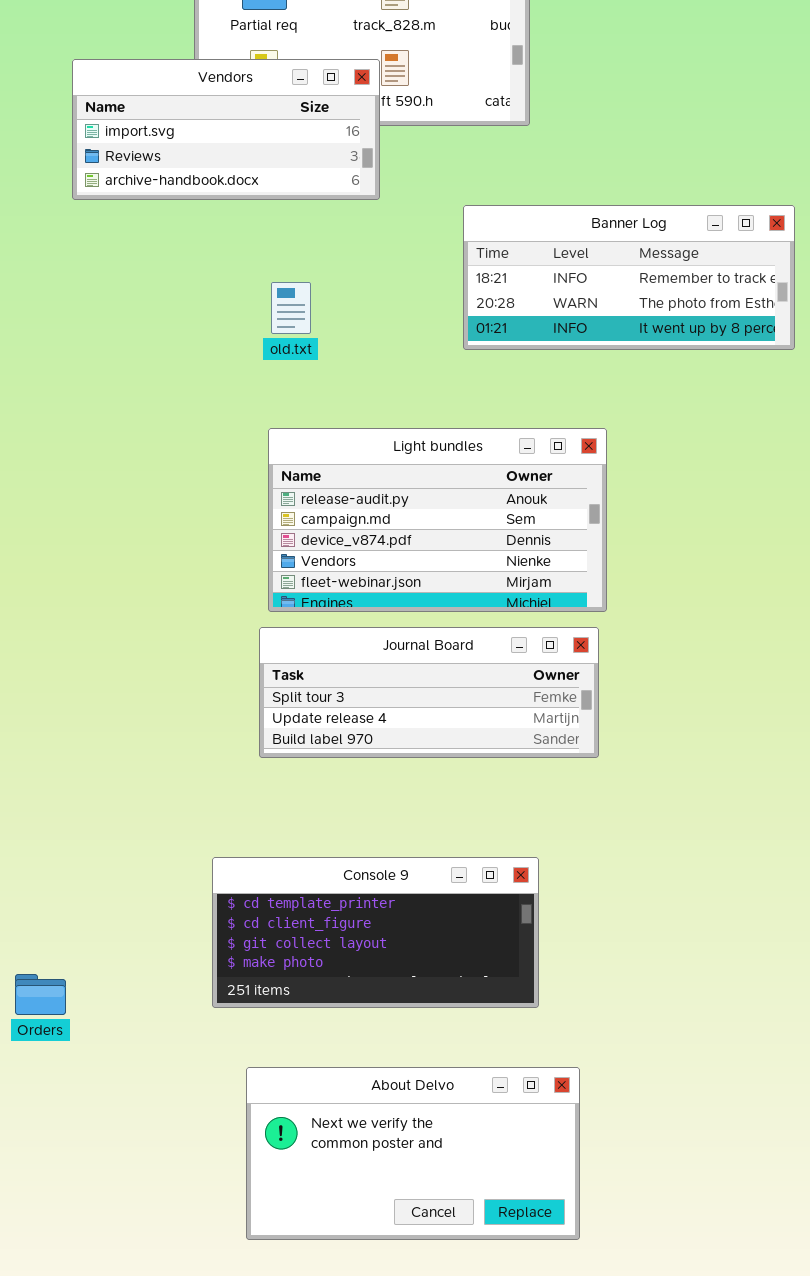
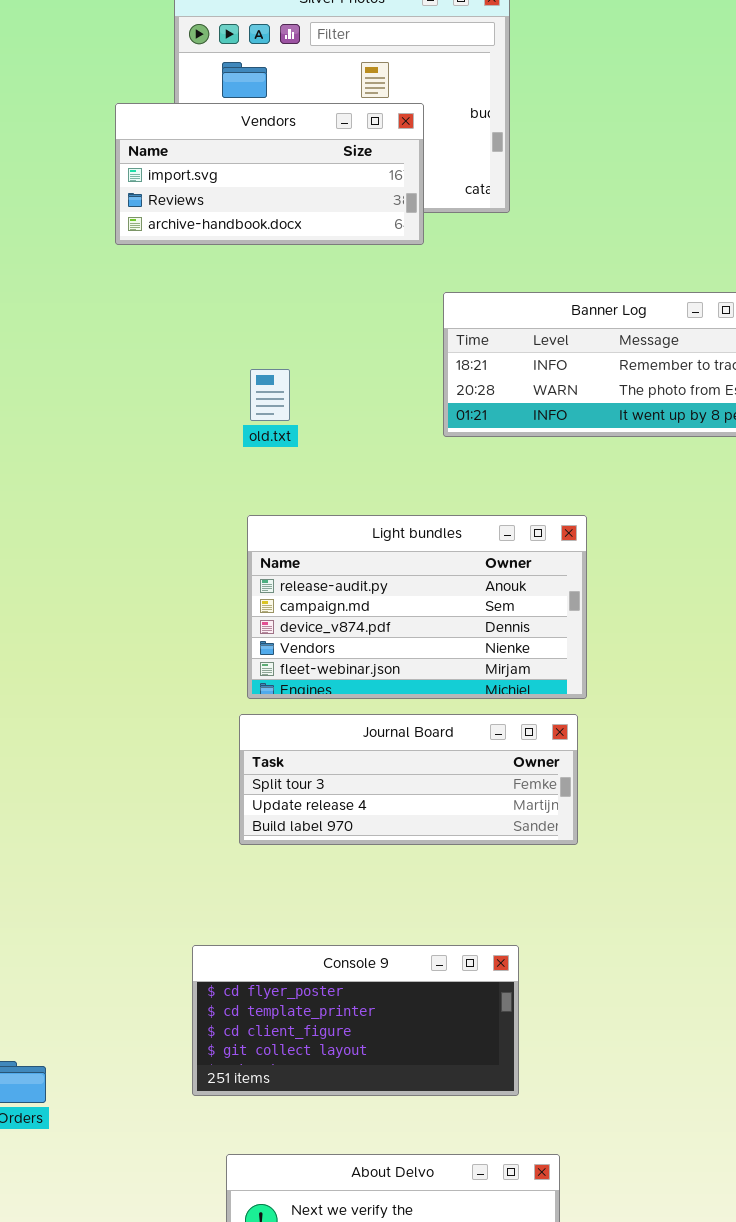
Vendors: [72,59,380,200] -> [115,103,424,245], moved
Console 9: [212,857,539,1008] -> [192,945,519,1096], scrolled up 1 row

